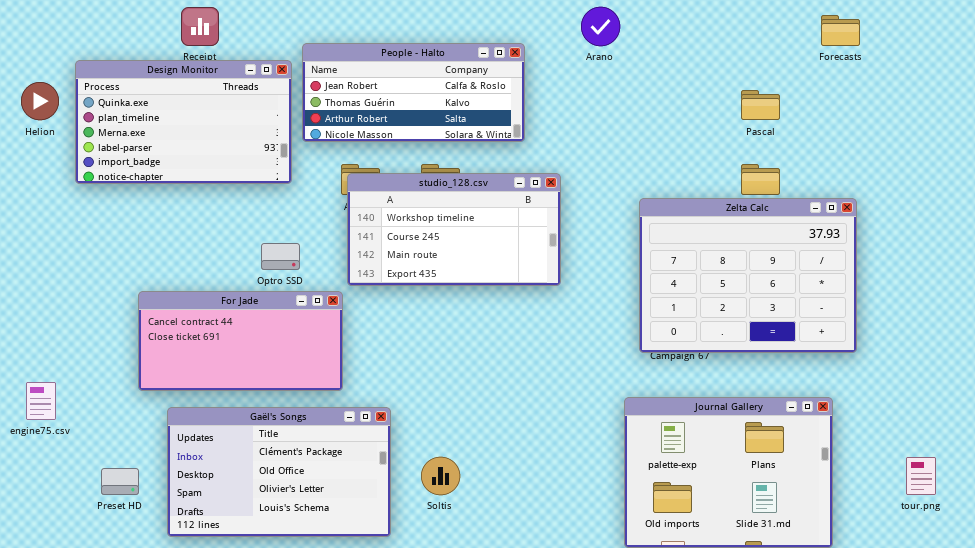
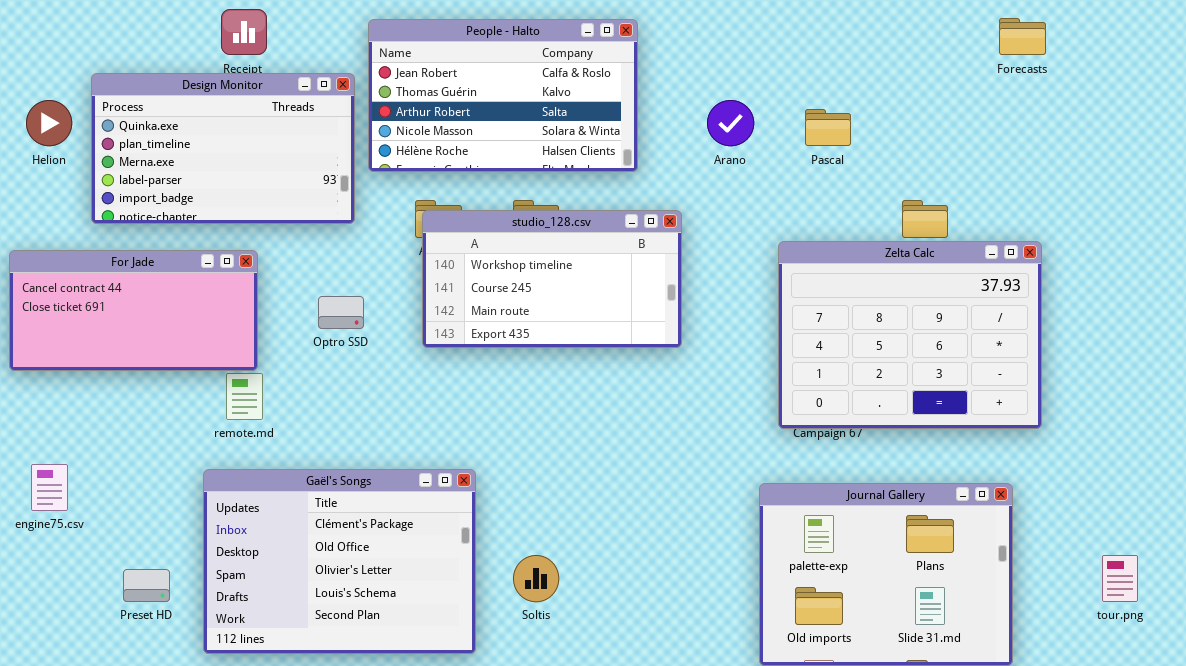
Arano: [581,7,620,46] -> [707,100,754,146], moved
People - Halto: [302,43,525,142] -> [368,19,638,172], resized
Pascal: [741,90,780,120] -> [805,109,851,146], moved
For Jade: [138,291,343,391] -> [9,250,258,371], moved
Gaël's Songs: [167,407,391,537] -> [203,469,476,654], resized

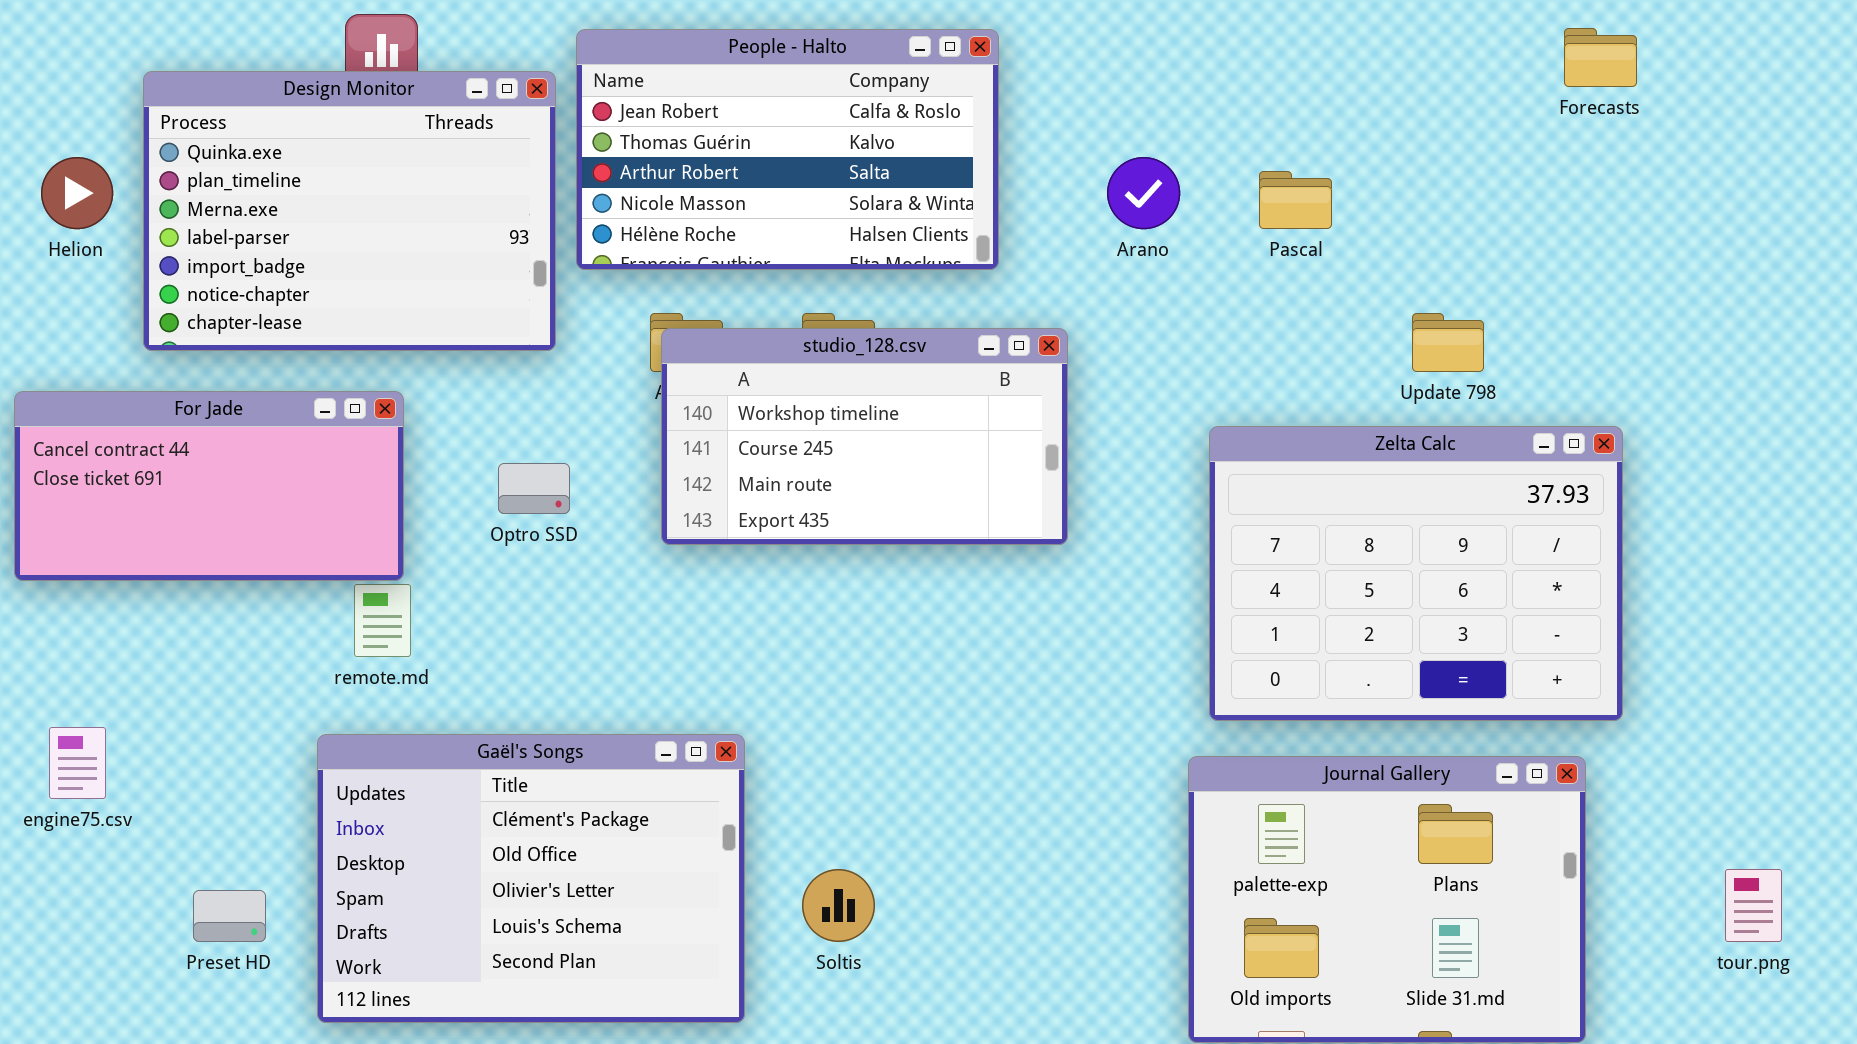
Design Monitor: [91,73,355,224] -> [143,71,556,351], resized
Zelta Calc: [778,241,1042,429] -> [1209,426,1623,721], moved

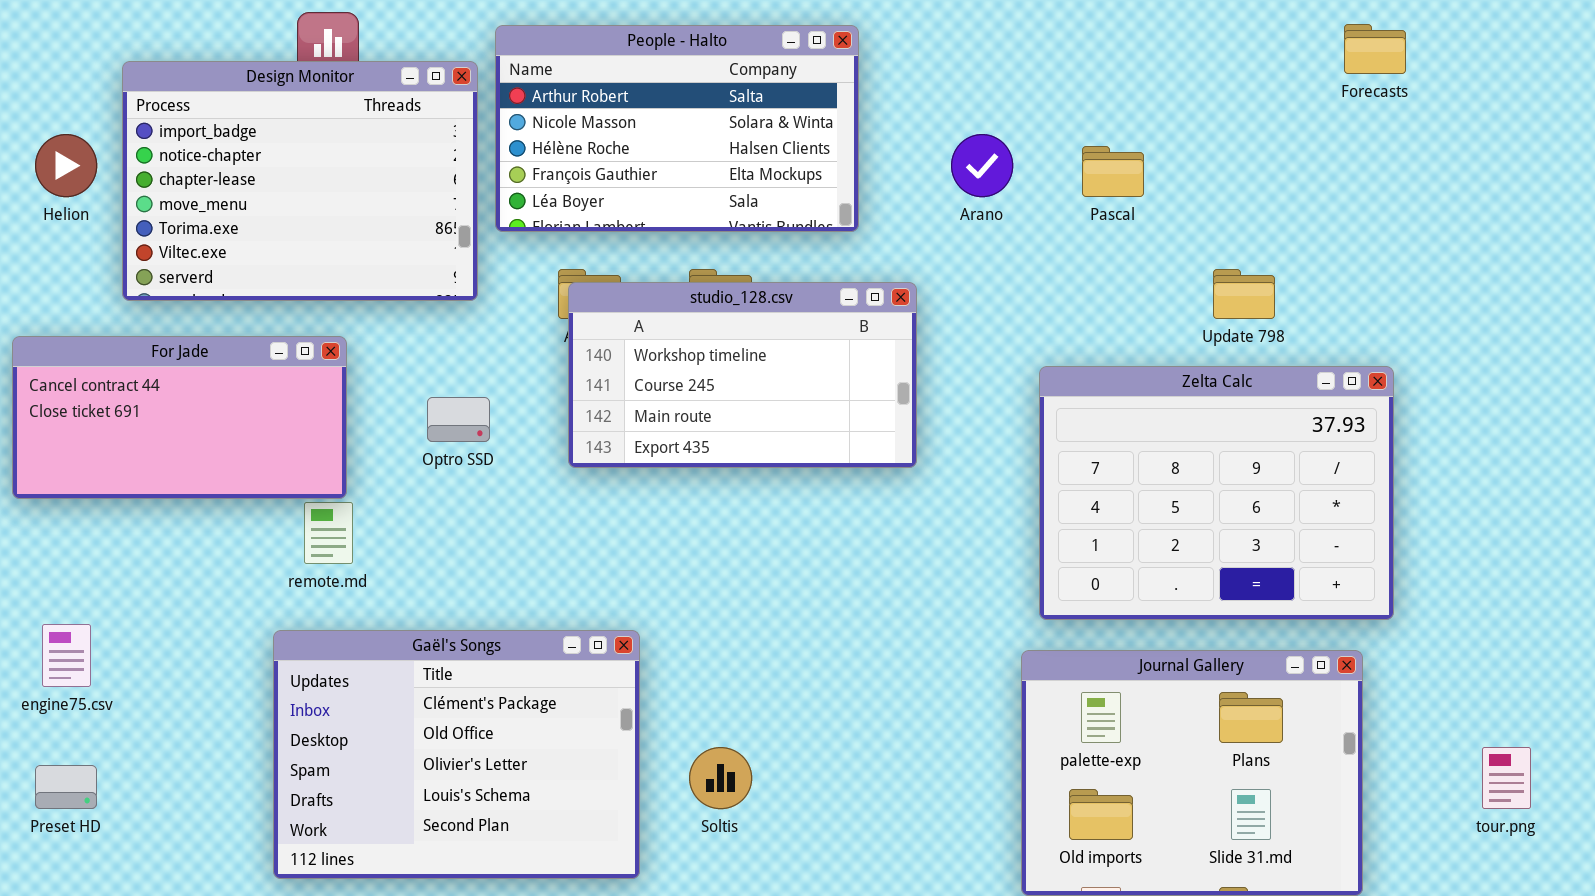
People - Halto: [576,29,999,270] -> [495,25,859,232], scrolled down 2 rows
Design Monitor: [143,71,556,351] -> [122,61,478,301], scrolled down 4 rows
Preset HD: [193,890,266,942] -> [35,765,97,809], moved

